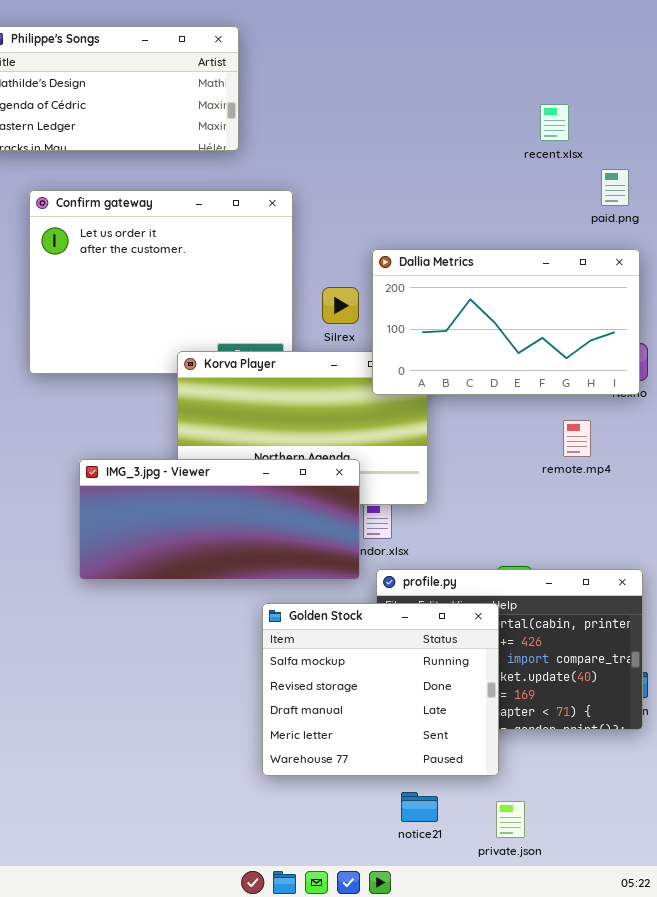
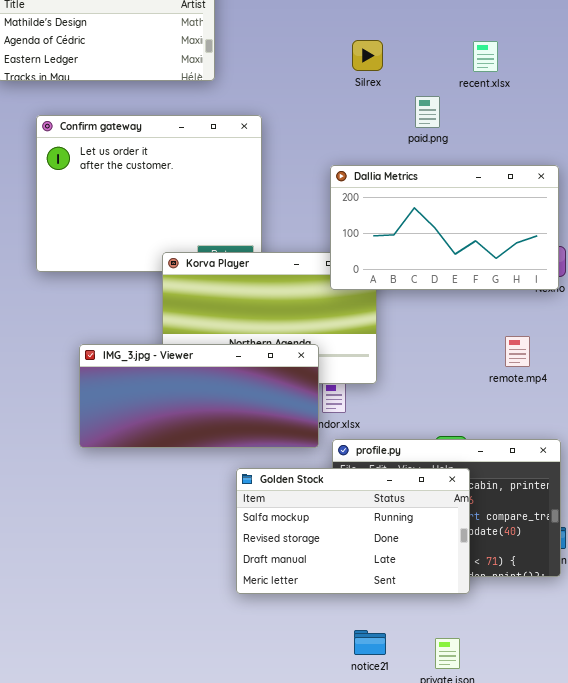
paid.png: [601,169,629,206] -> [415,96,440,128], moved
Silrex: [322,287,359,324] -> [352,40,383,71], moved
remote.mp4: [563,420,591,457] -> [505,336,530,367], moved
Golden Stock: [262,603,499,776] -> [236,468,470,594], resized

